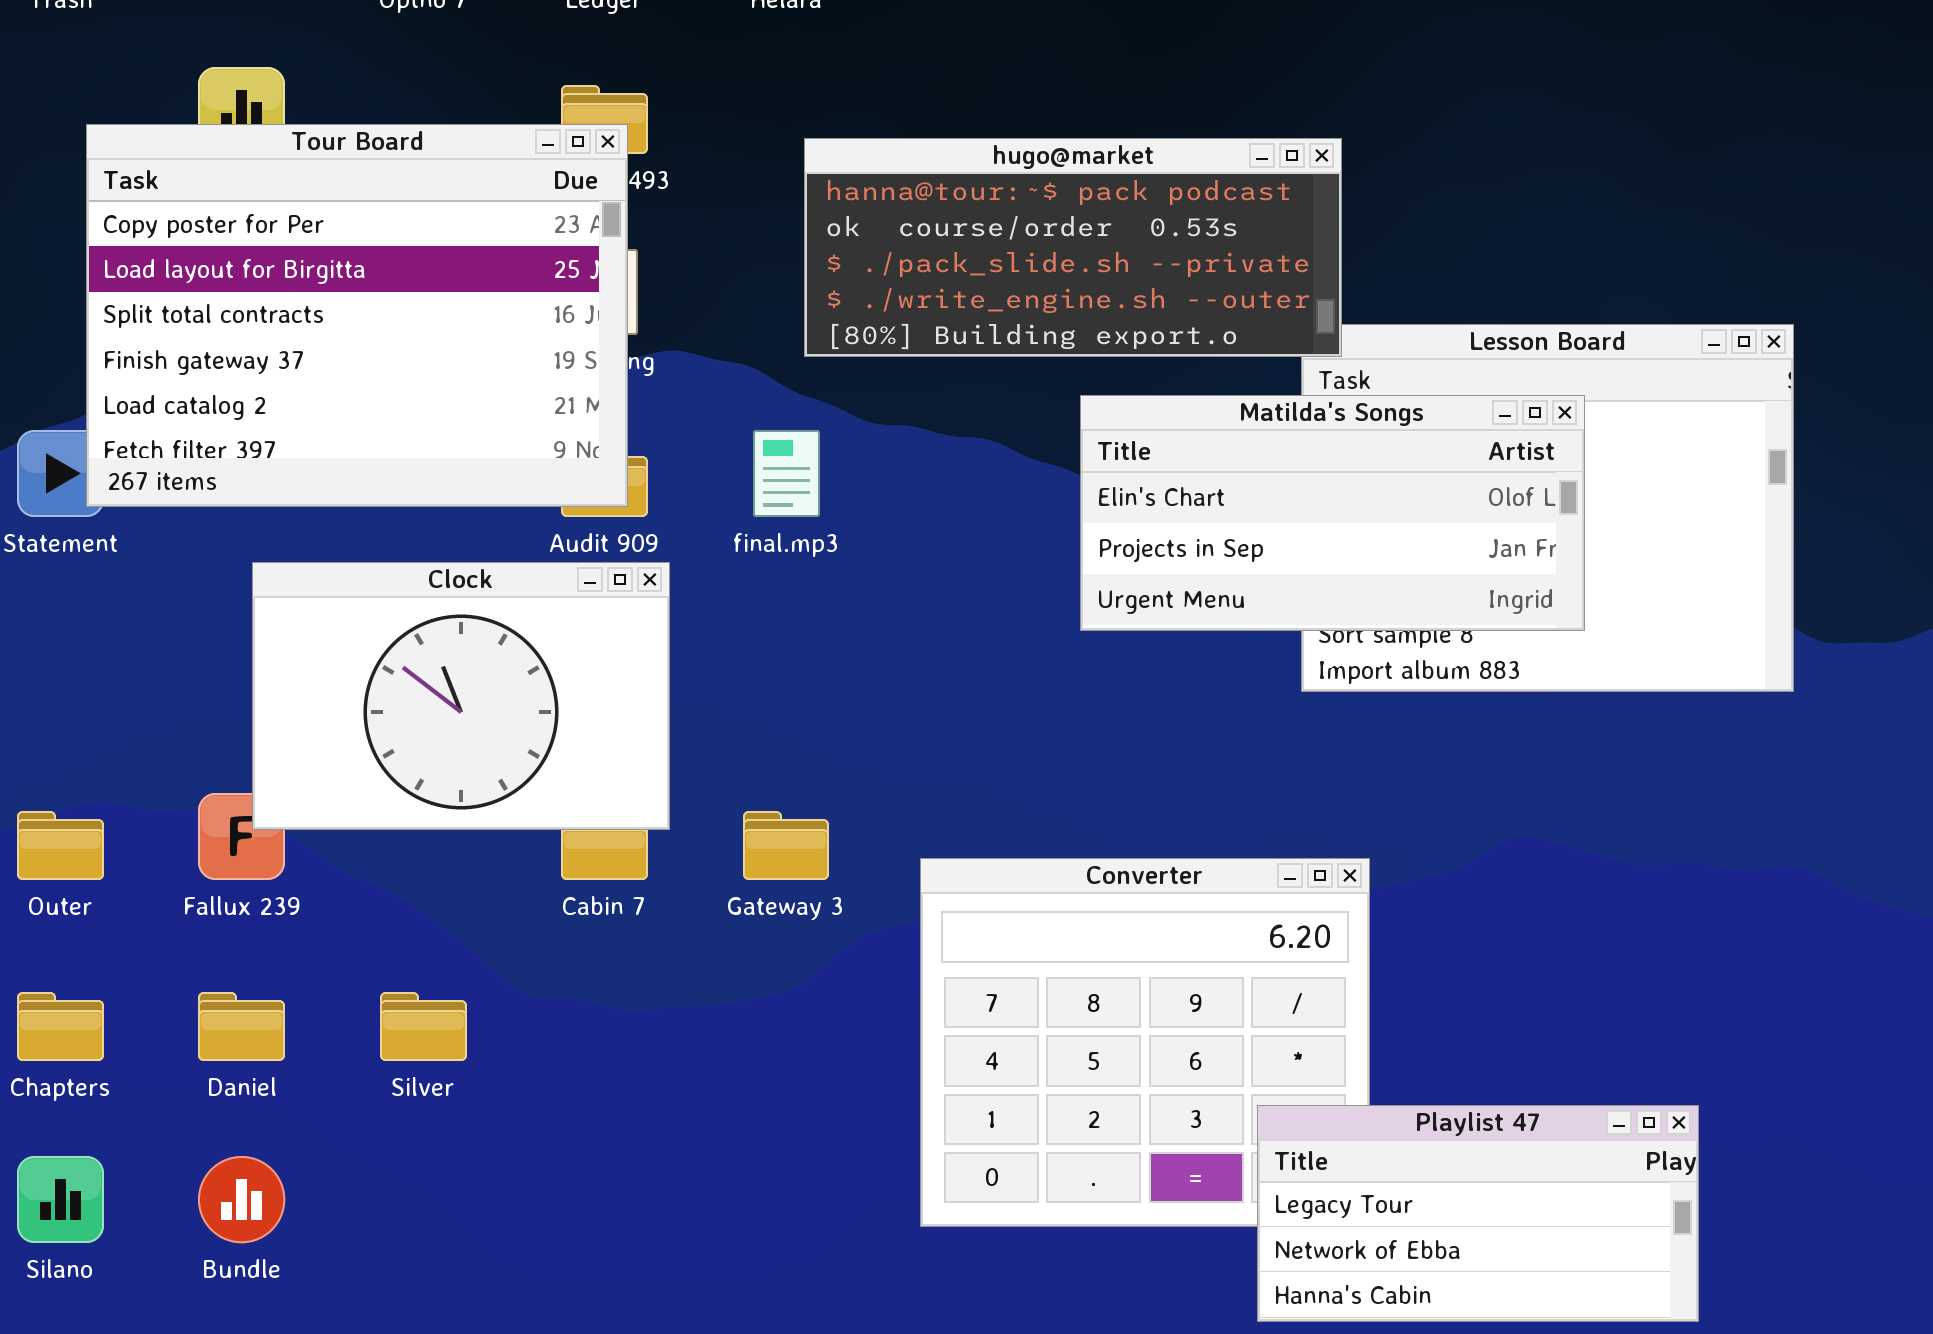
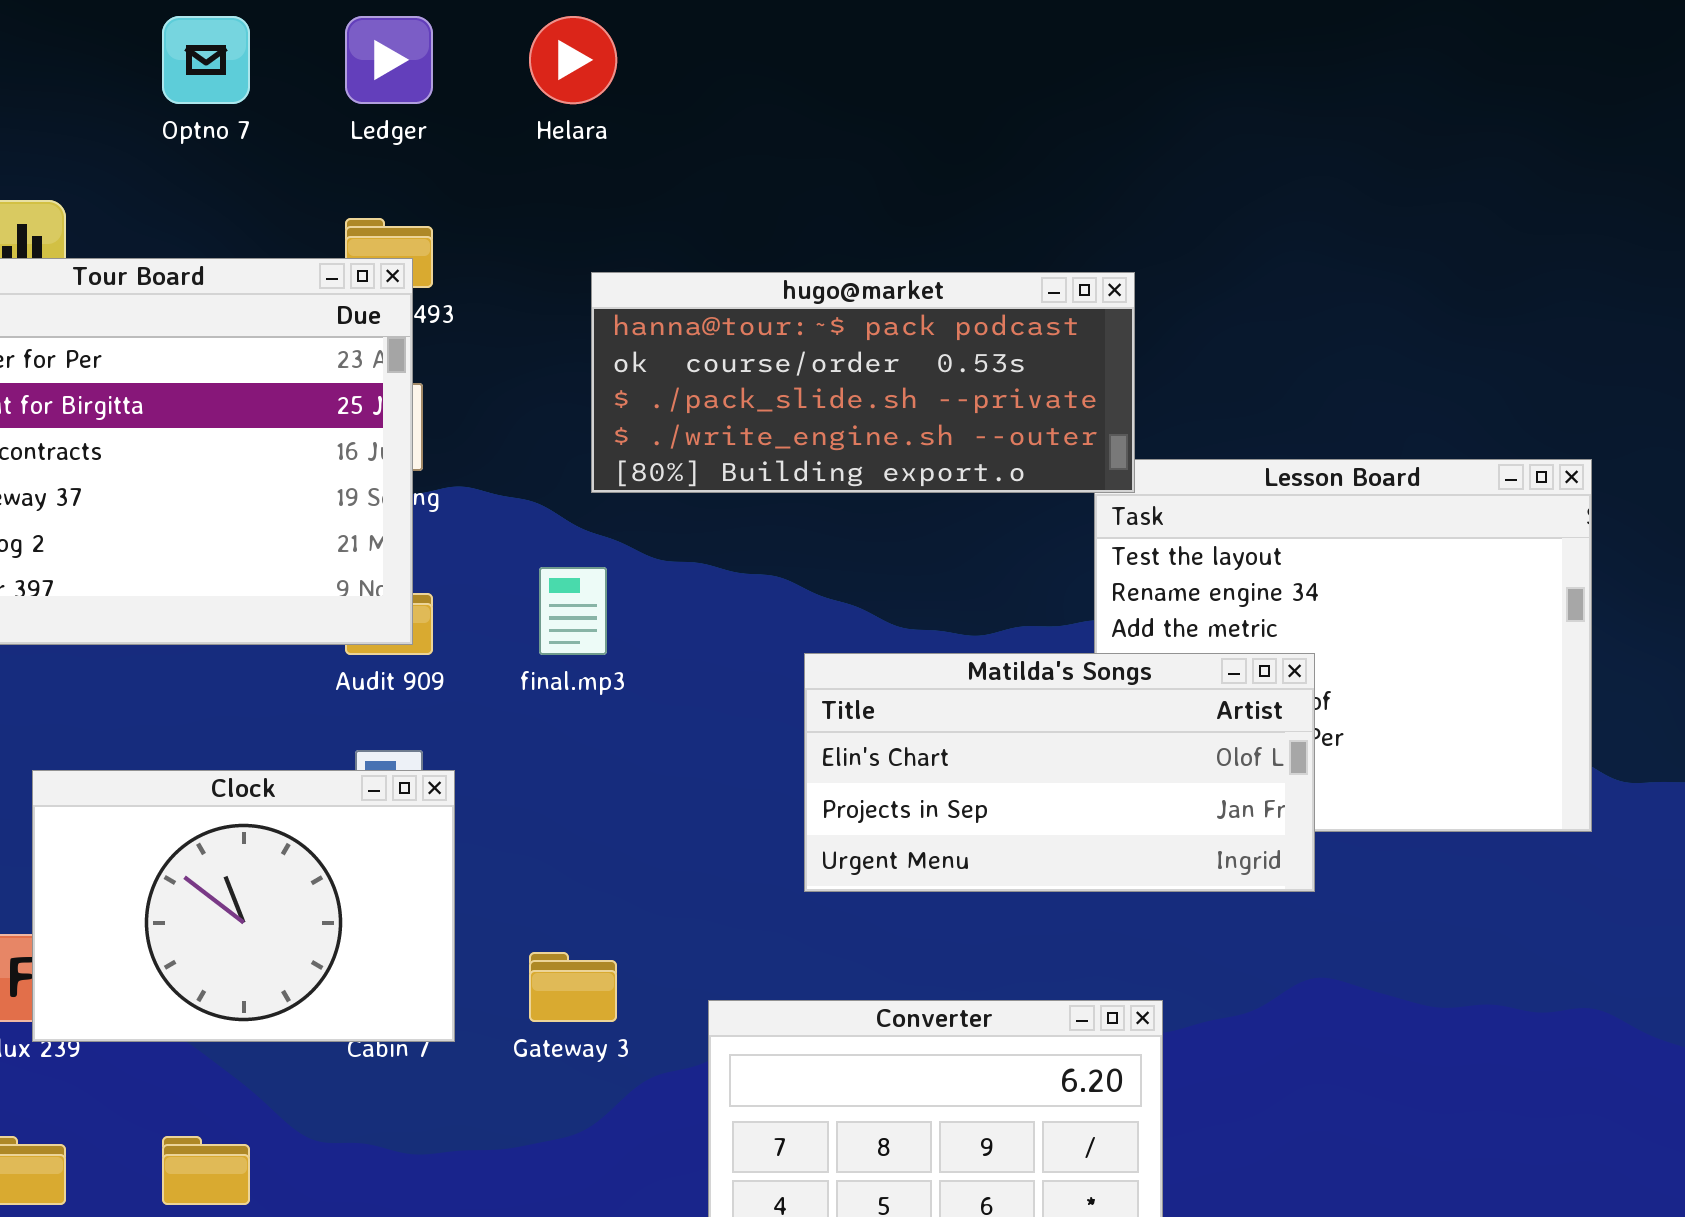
Matilda's Songs: [1080,395,1585,631] -> [804,653,1315,892], moved
Clock: [252,562,670,830] -> [32,770,455,1042], moved

